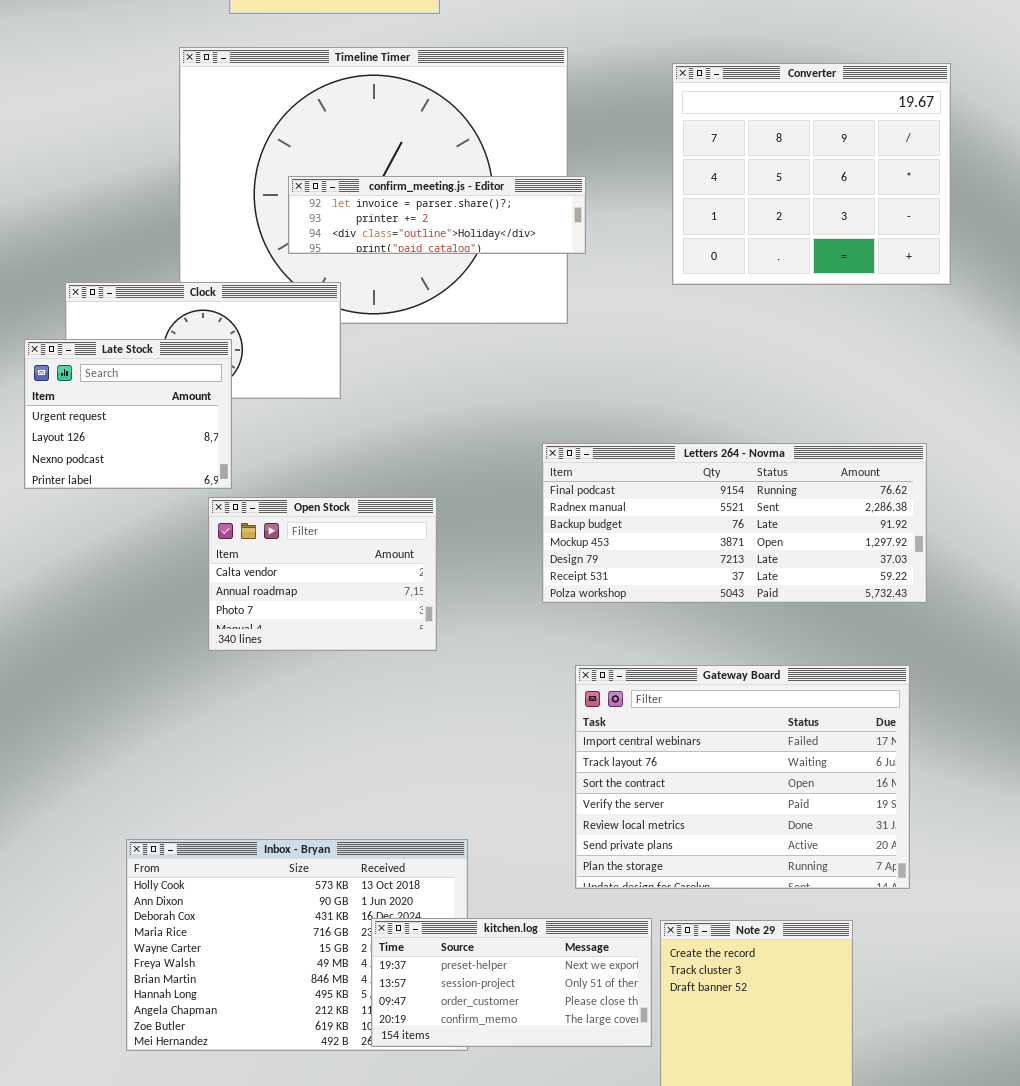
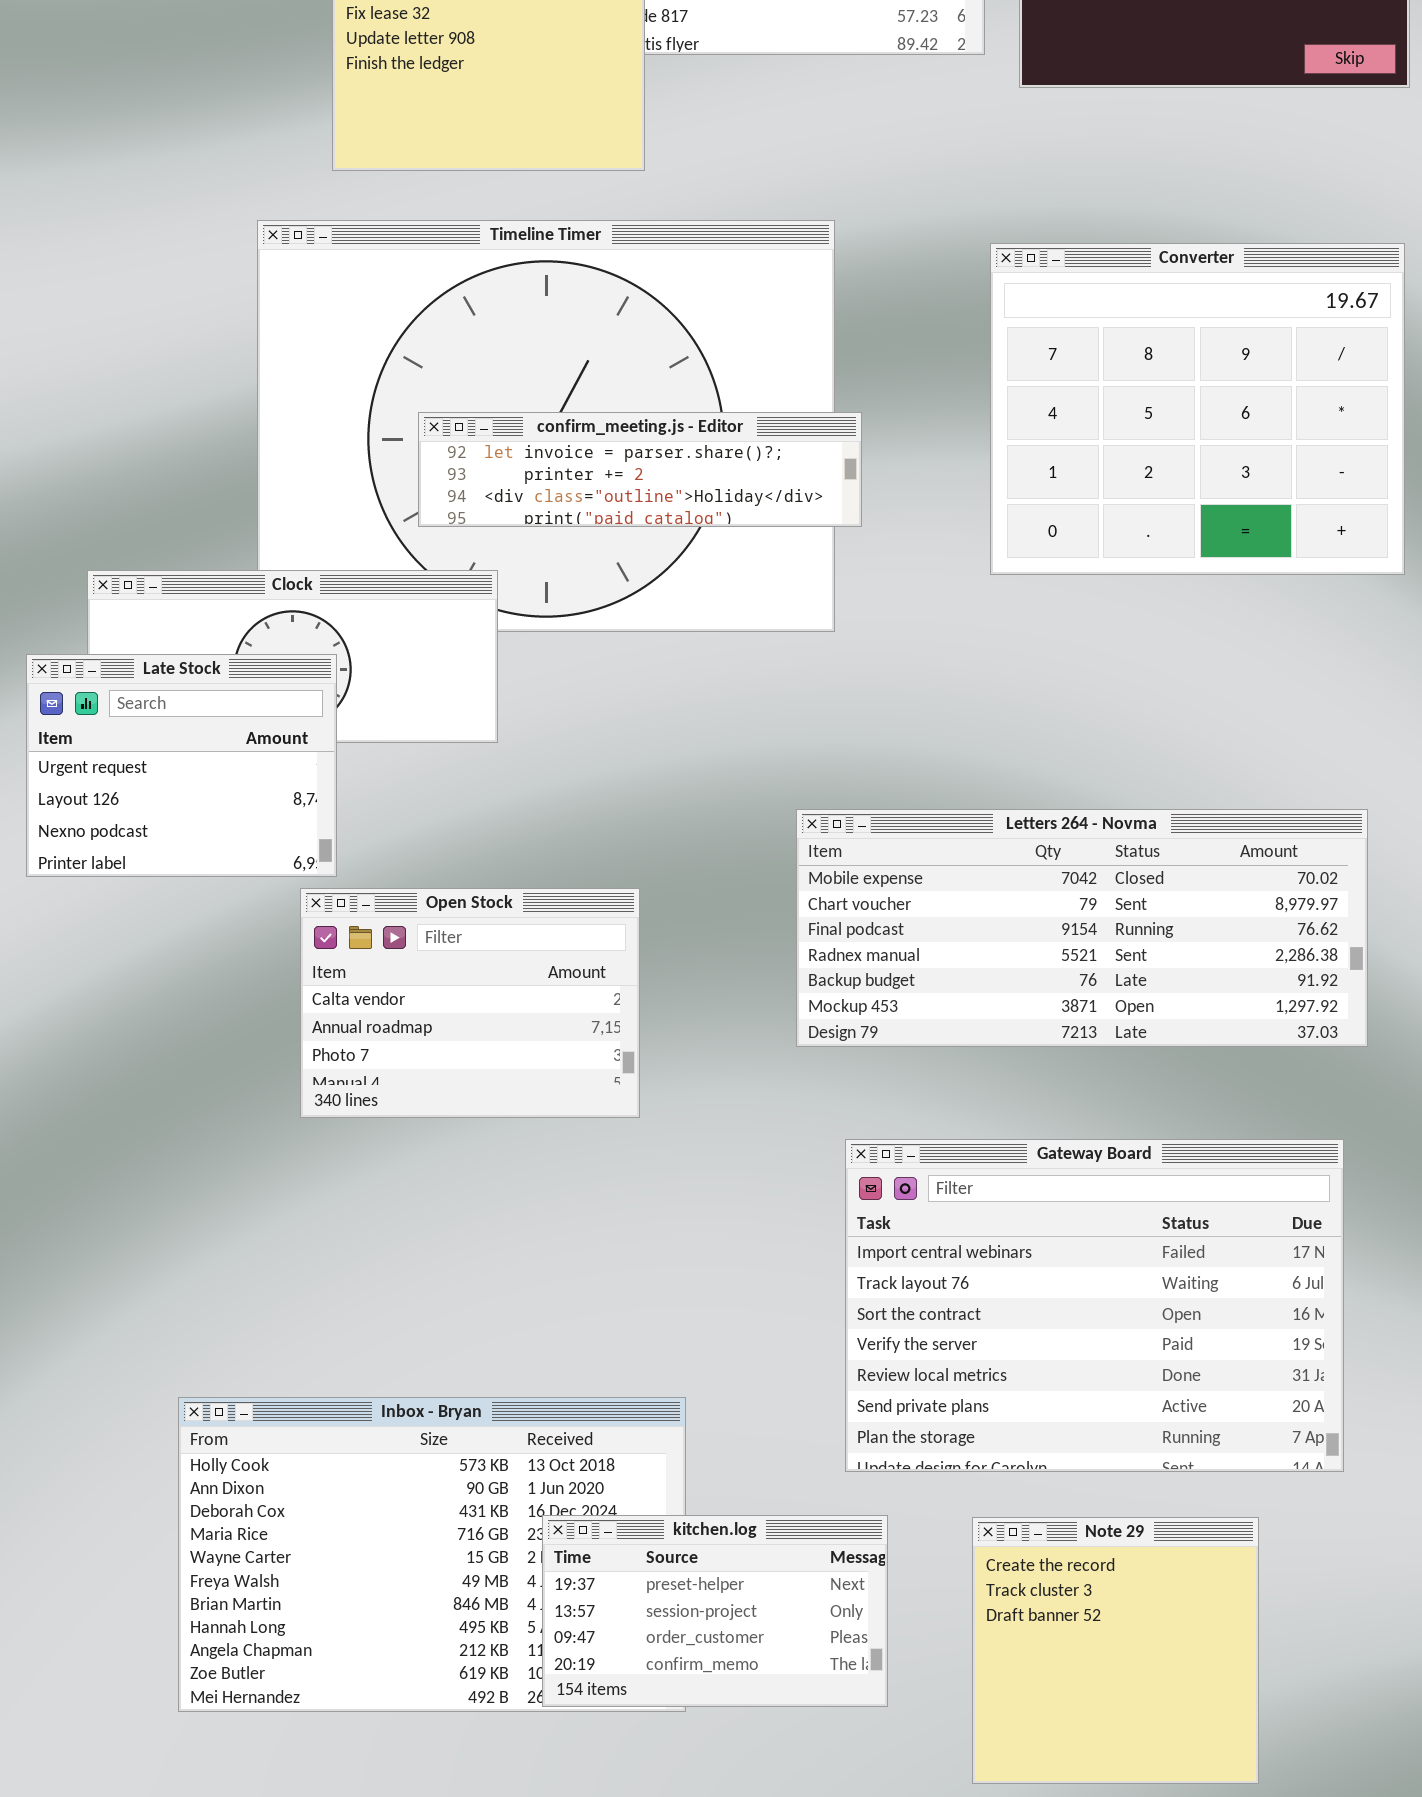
Letters 264 - Novma: [542,443,927,603] -> [796,809,1368,1047], scrolled up 2 rows
kitchen.log: [371,918,652,1047] -> [542,1515,888,1707], resized

